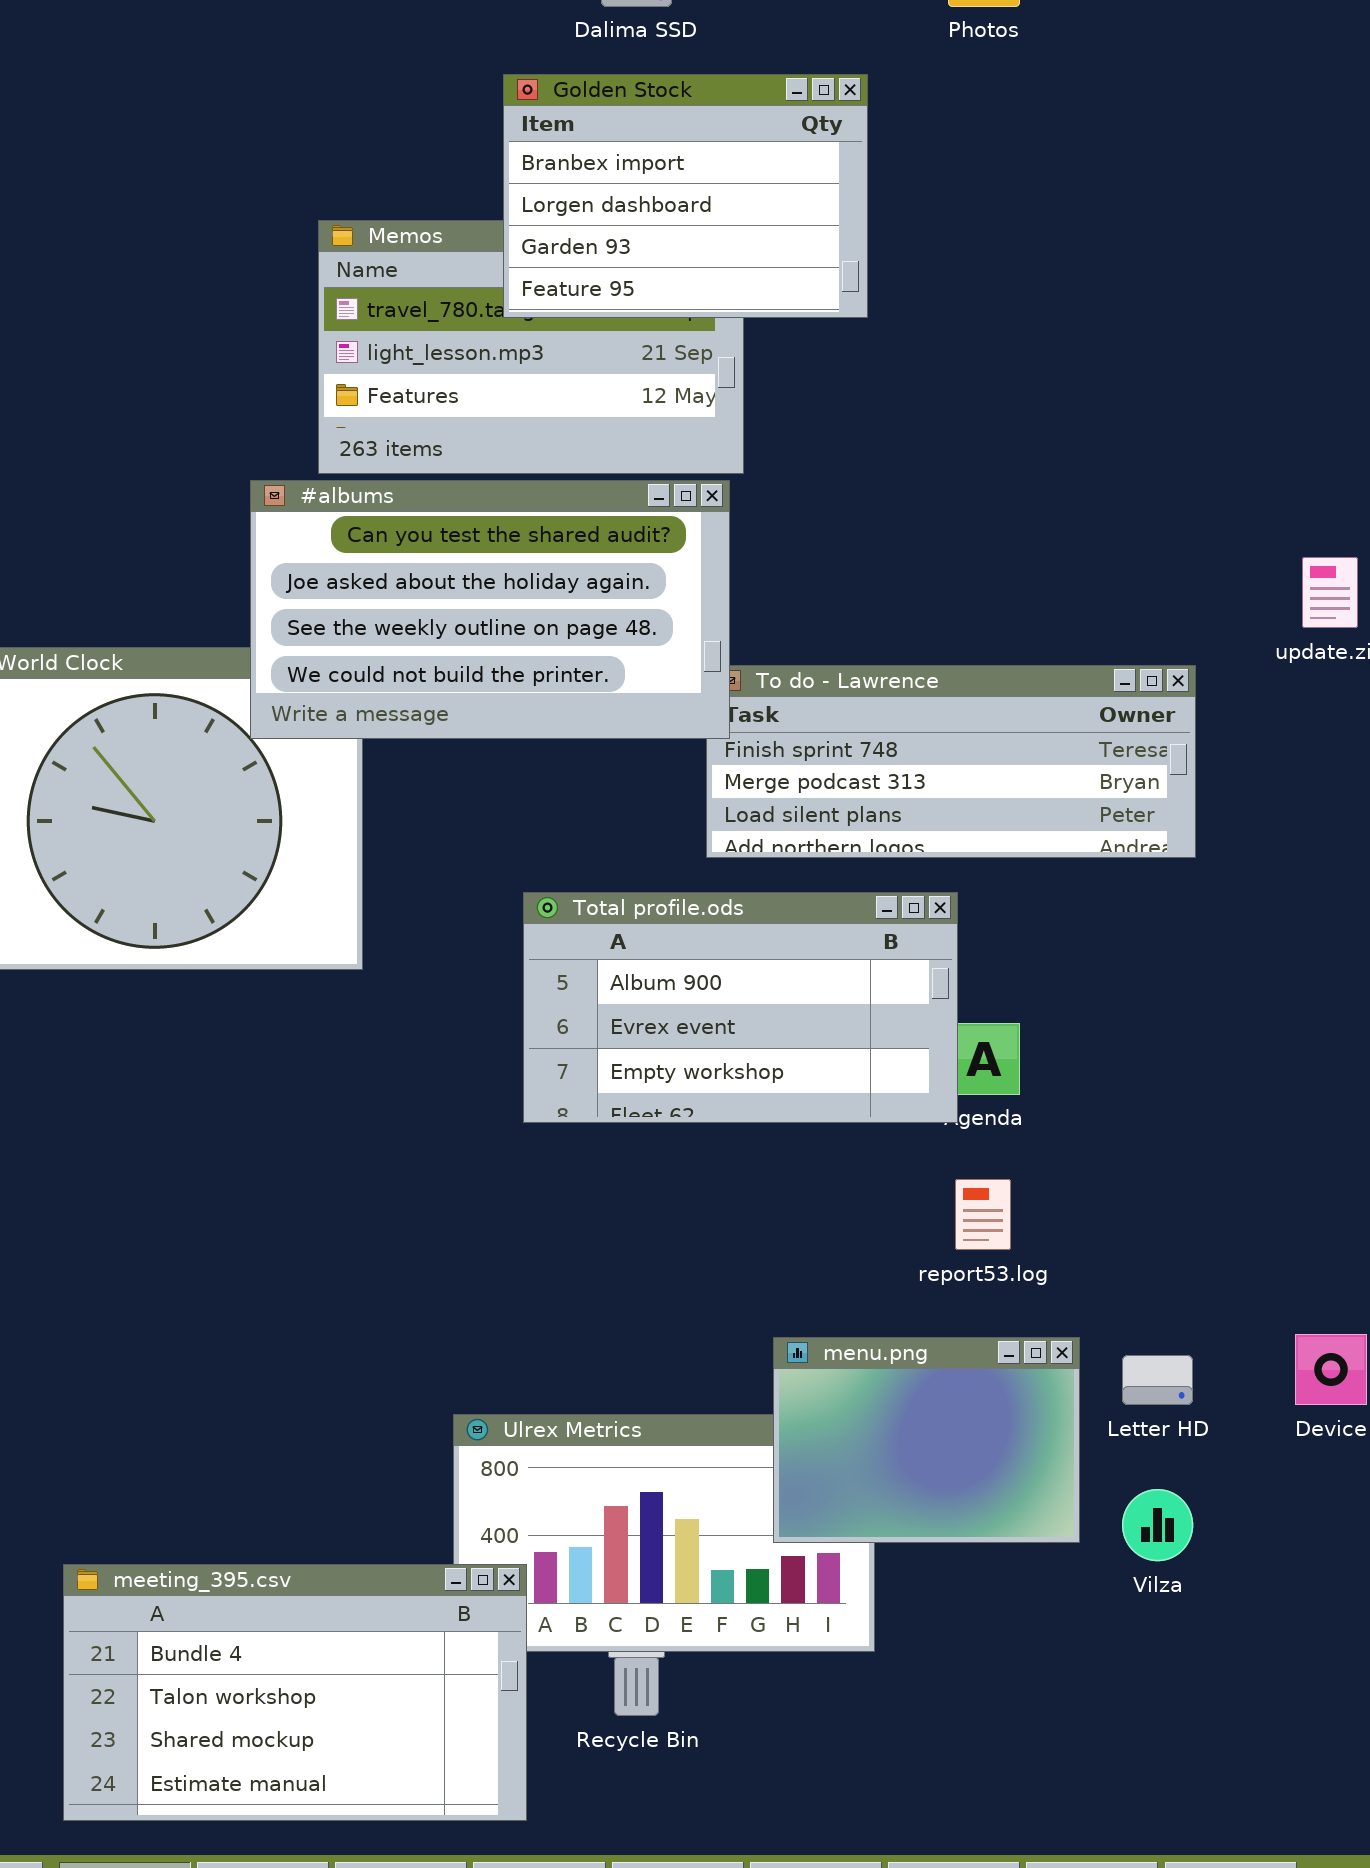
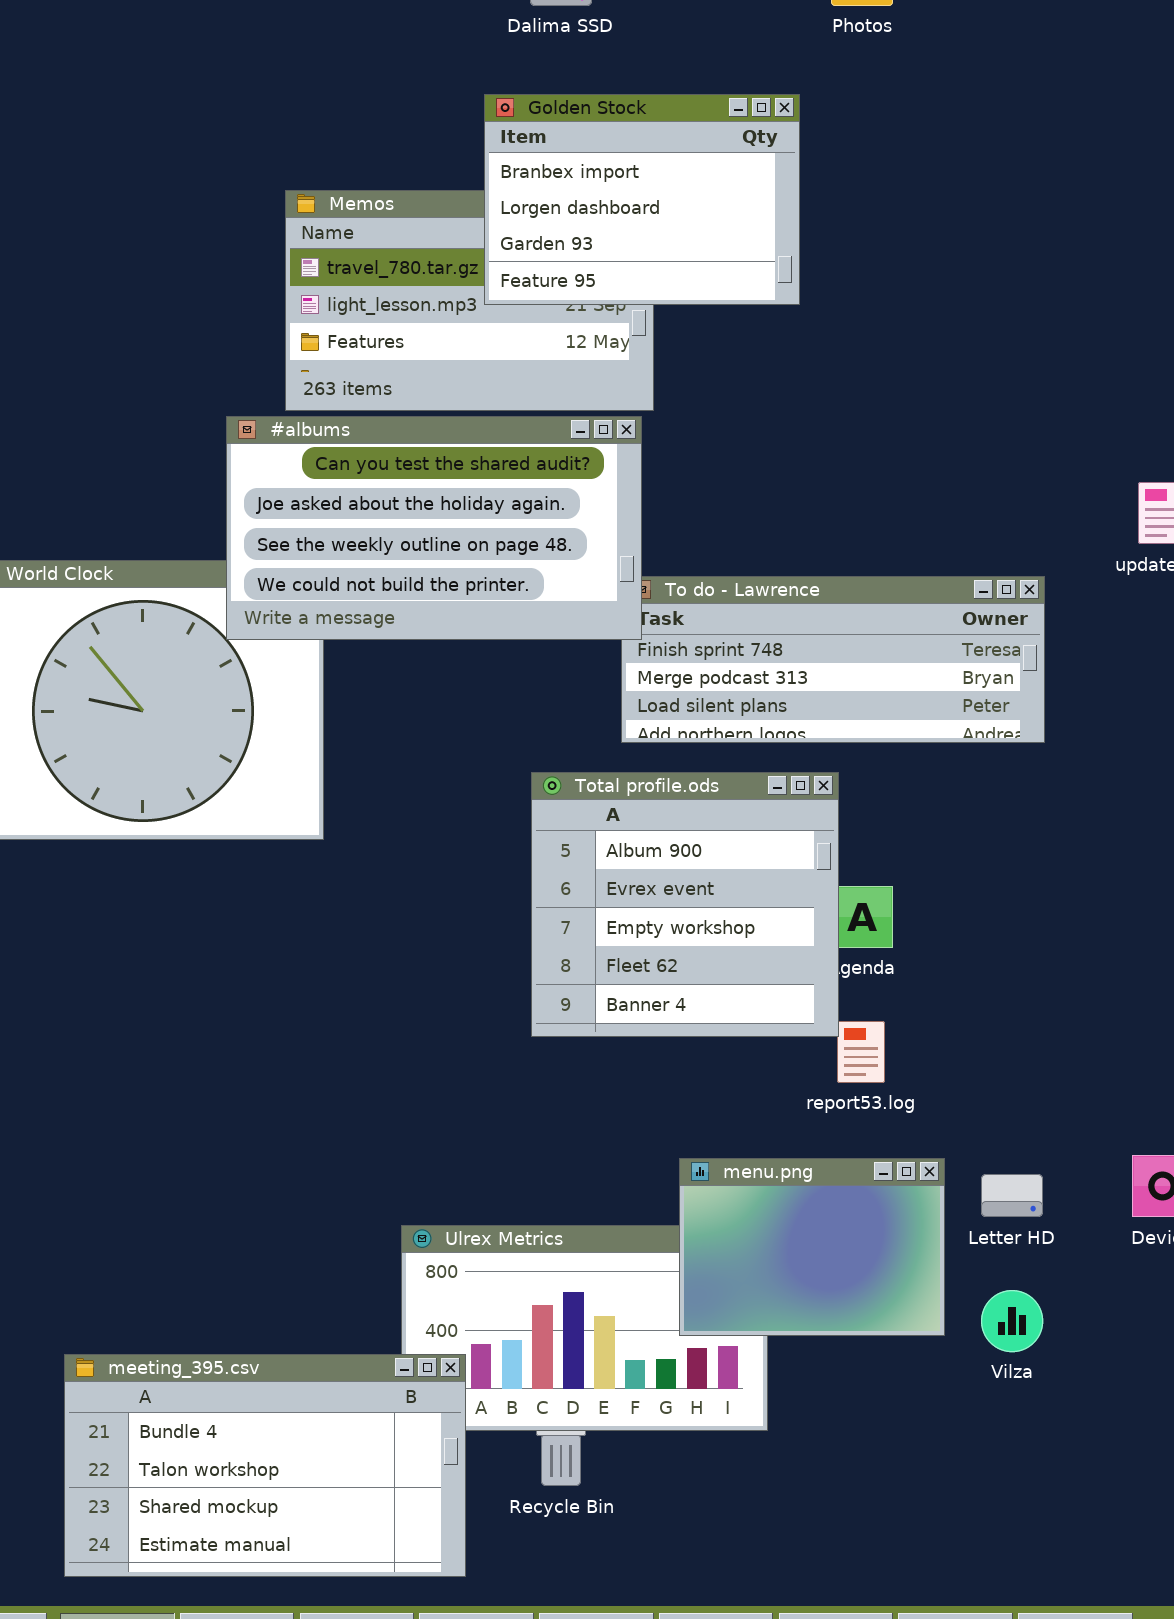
Golden Stock: [503,74,868,318] -> [484,94,800,305], moved
Total profile.ods: [523,892,958,1123] -> [531,772,839,1037], resized

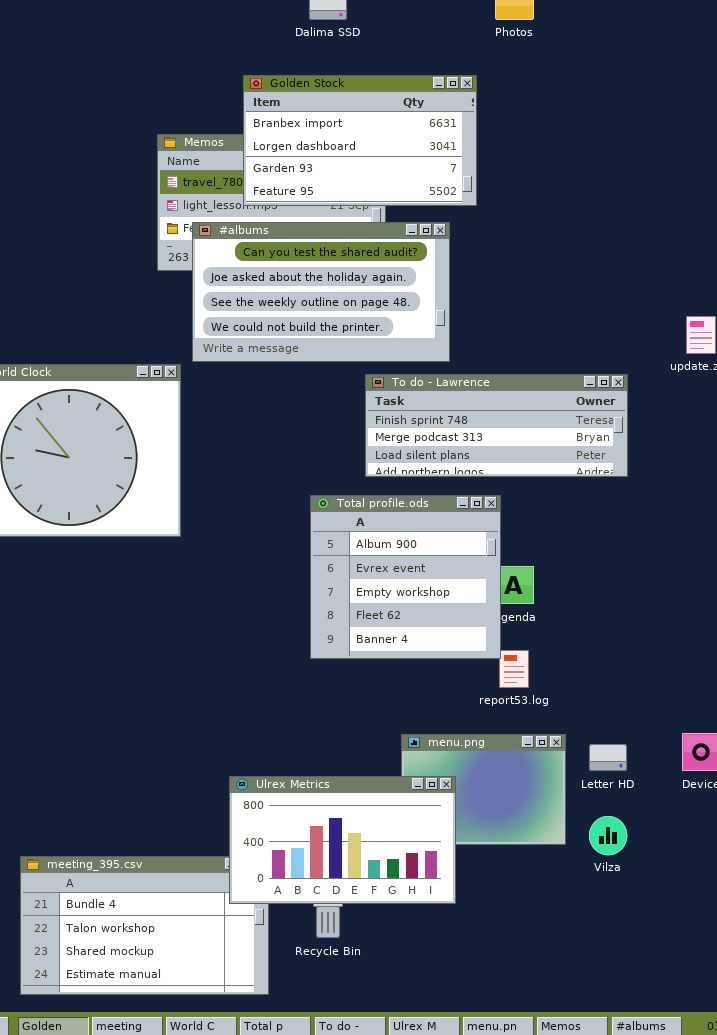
Golden Stock: [484,94,800,305] -> [243,75,477,206], resized
#albums: [226,416,642,640] -> [192,222,450,362], moved
Ulrex Metrics: [401,1225,768,1431] -> [229,776,456,904], raised

